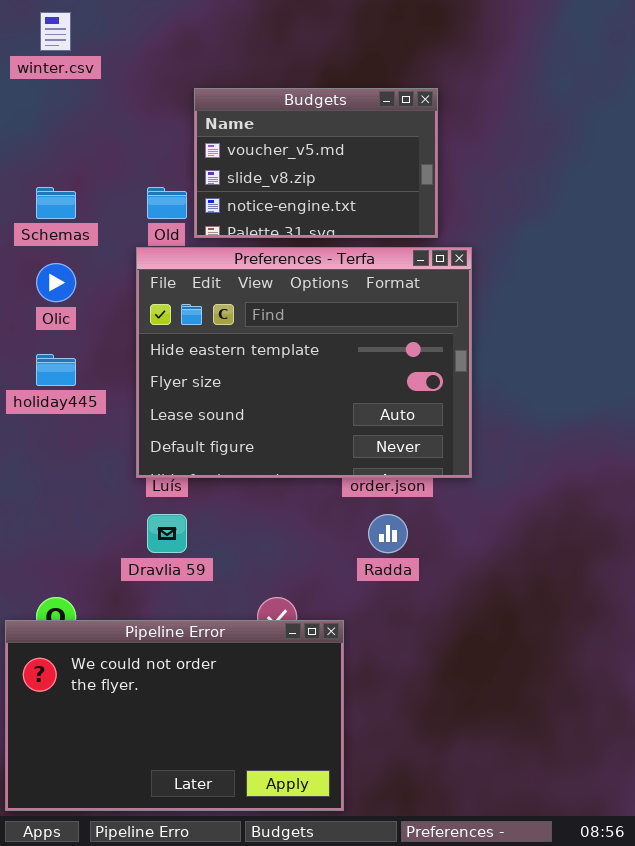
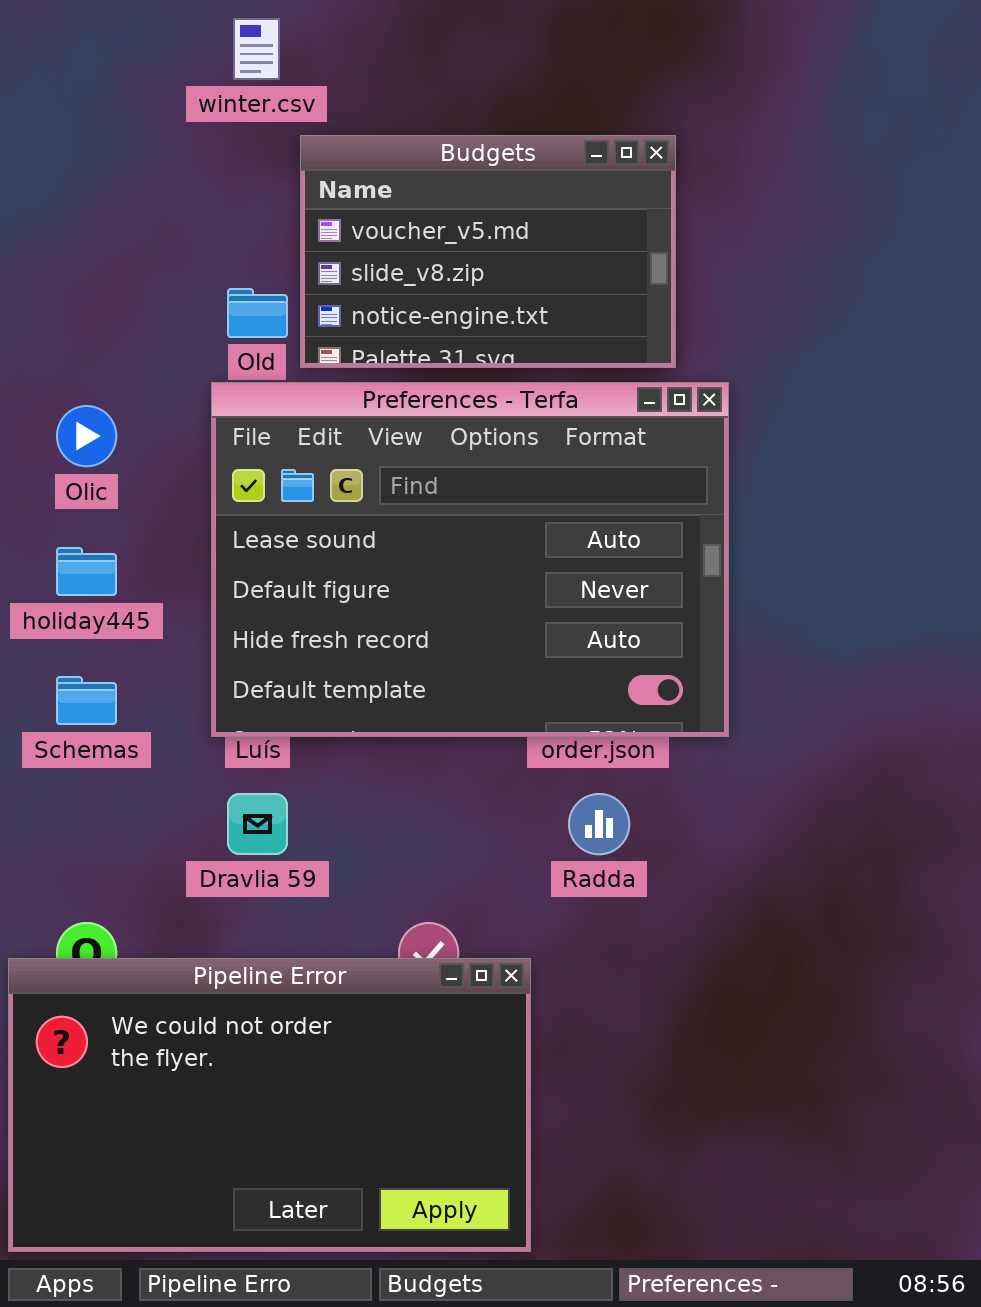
winter.csv: [40,12,71,51] -> [233,18,280,80], moved
Schemas: [36,187,76,219] -> [56,676,117,725], moved
Preferences - Terfa: [136,247,472,478] -> [211,382,729,737], scrolled down 2 rows

